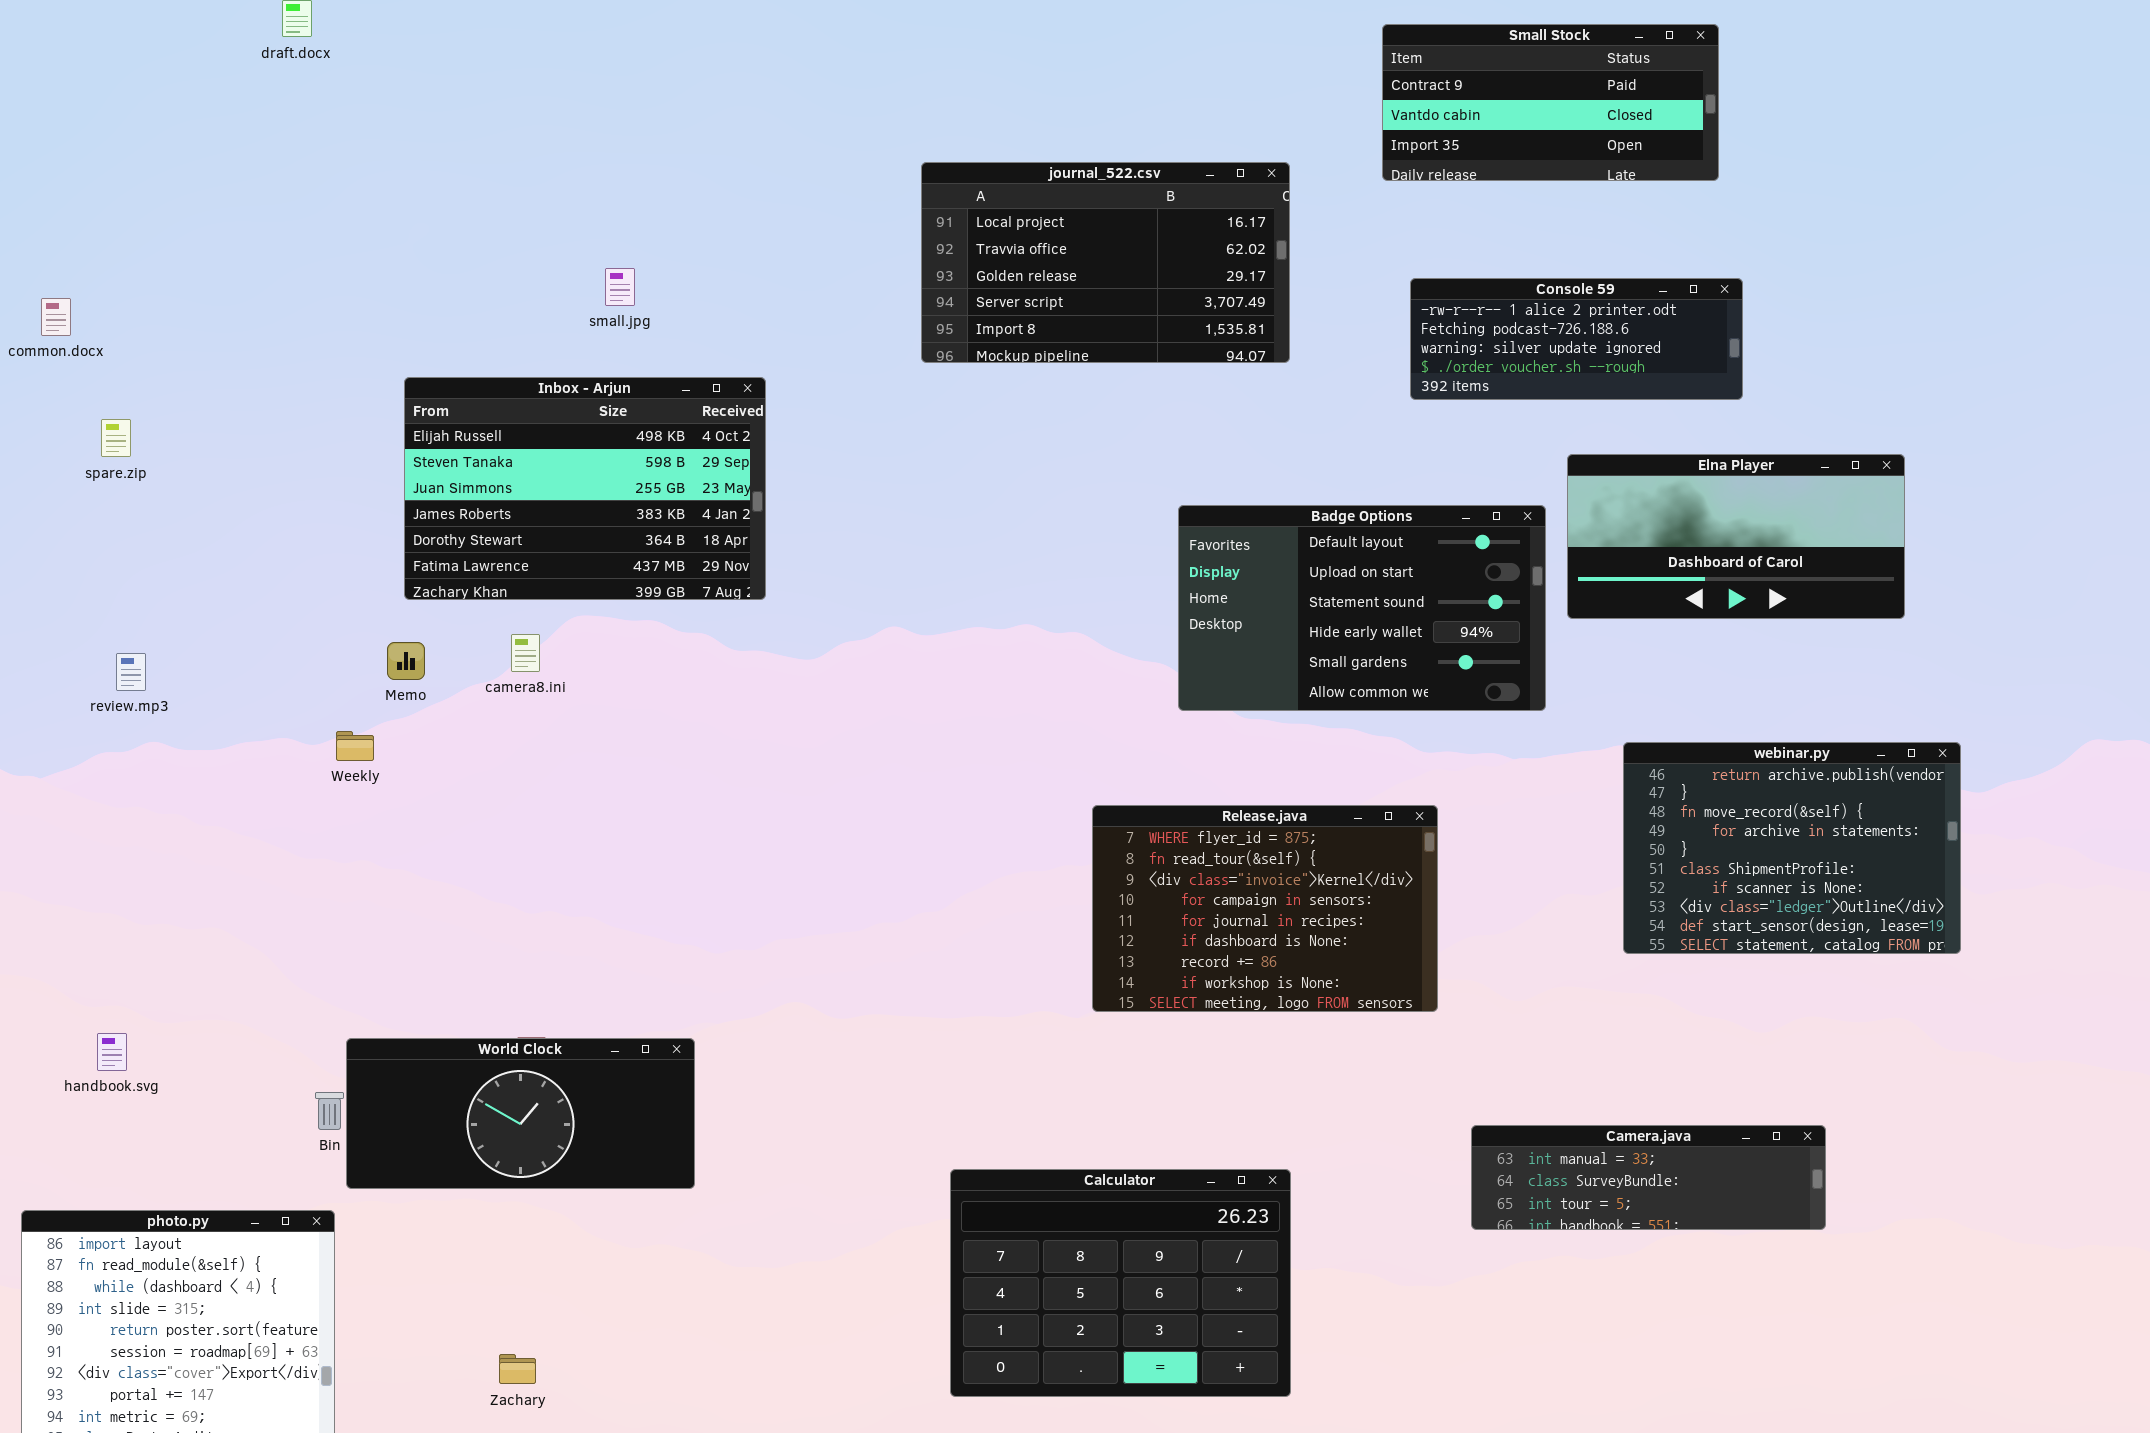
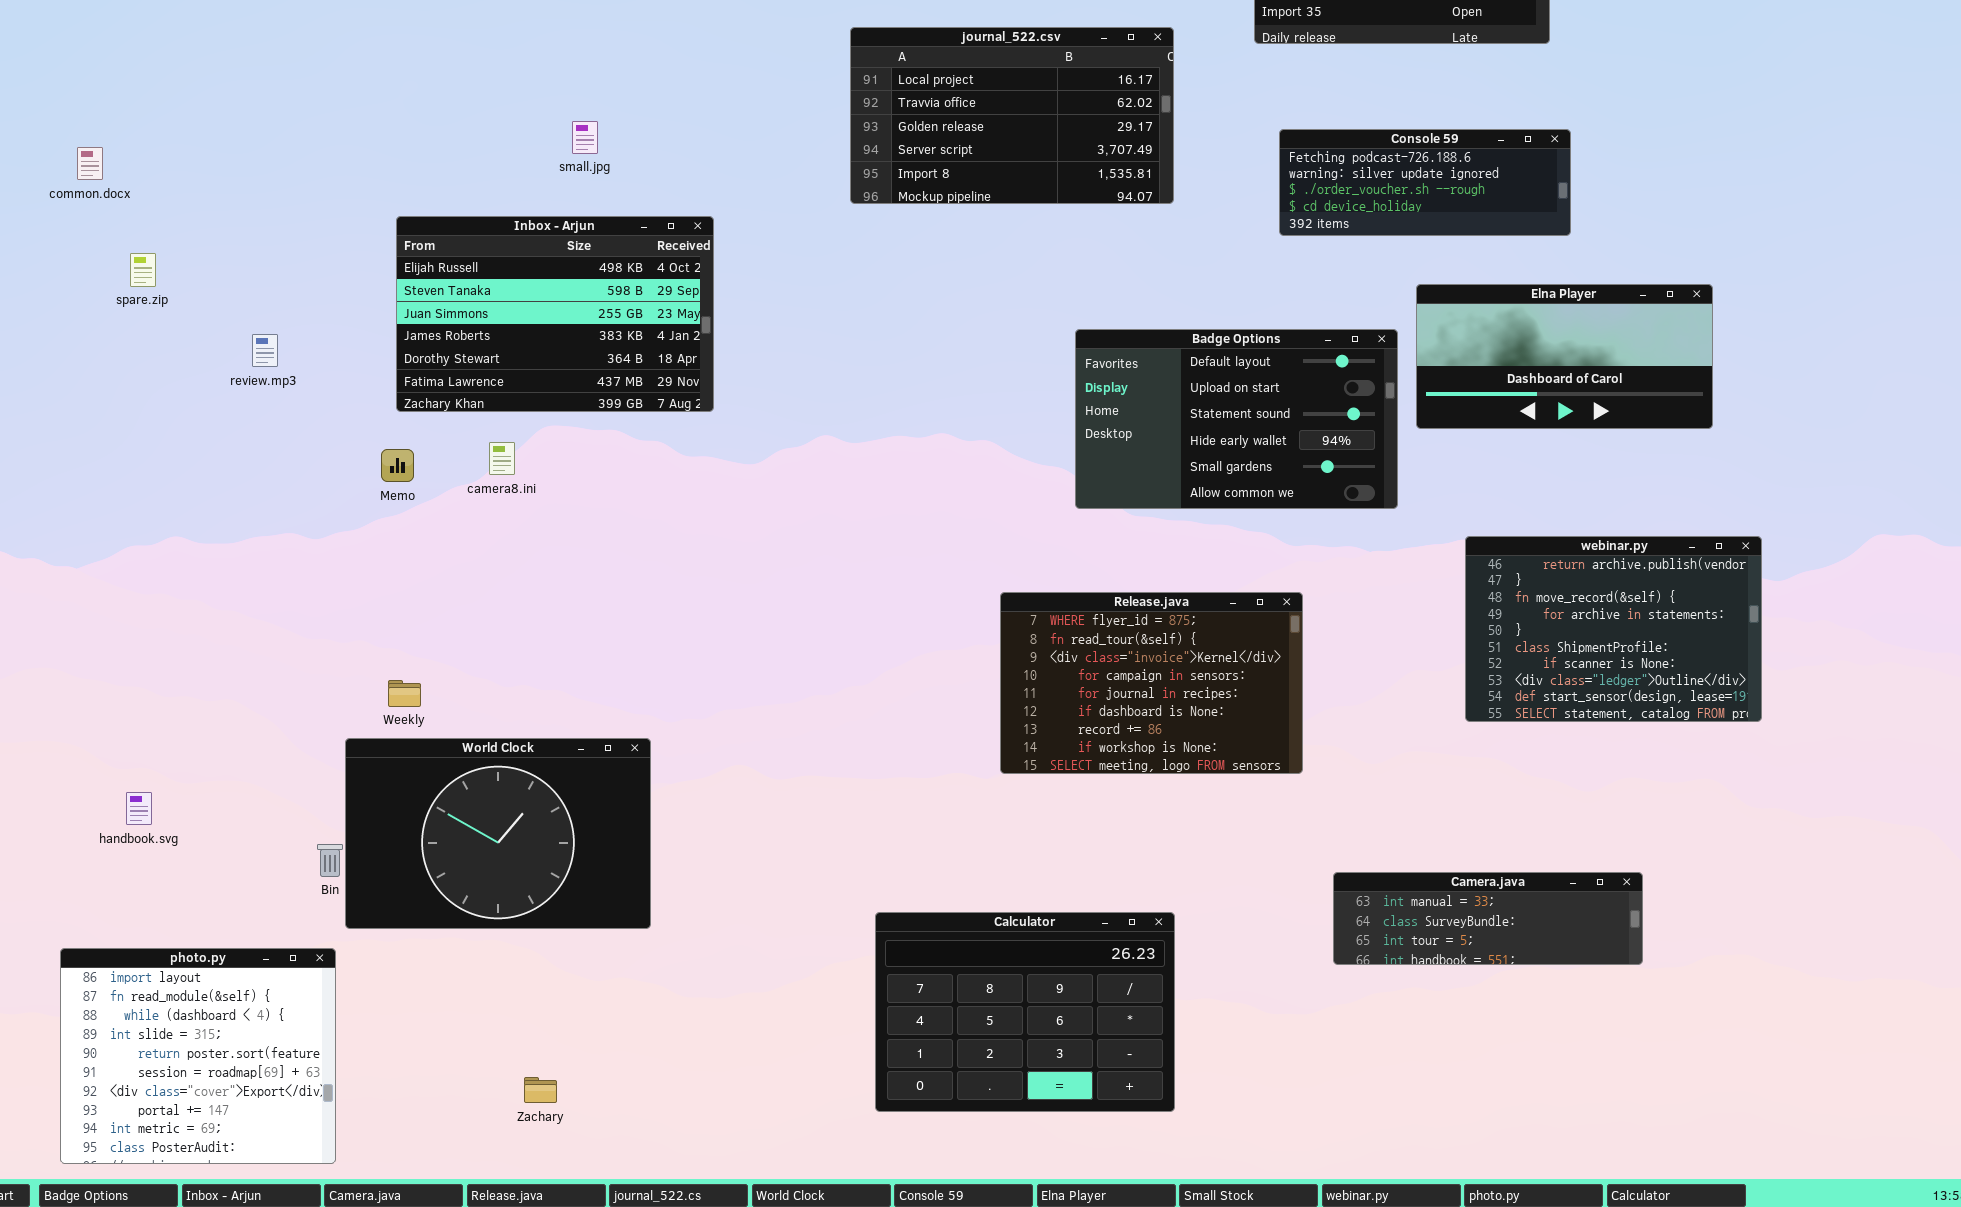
Console 59: [1410,278,1743,400] -> [1279,129,1571,236], scrolled down 1 row
review.mp3: [116,653,146,691] -> [252,334,278,367], moved
Weekly: [336,731,374,761] -> [388,680,421,707], moved
World Clock: [346,1038,695,1189] -> [345,738,651,929], resized
Zachary: [499,1354,536,1384] -> [524,1077,557,1103], moved

